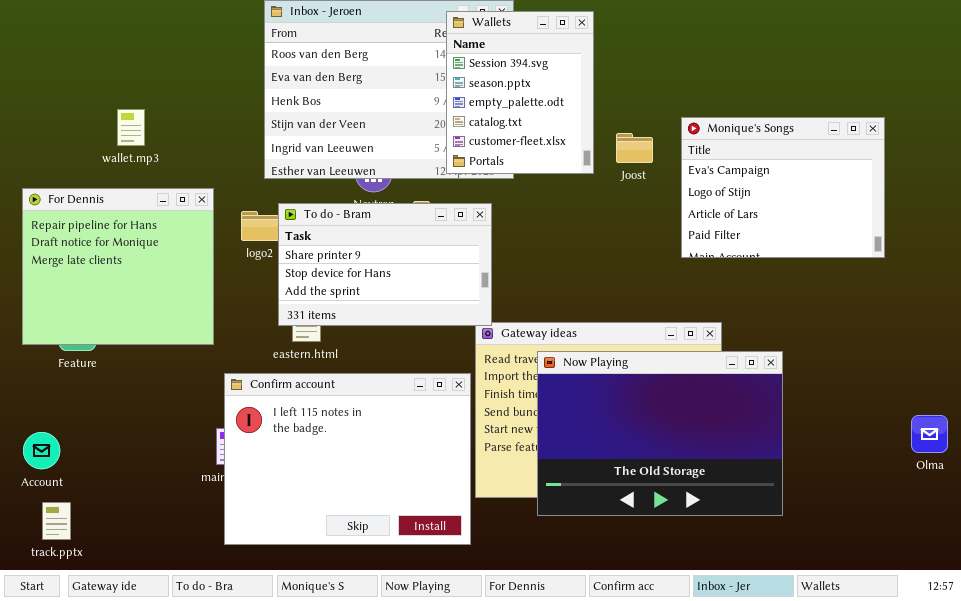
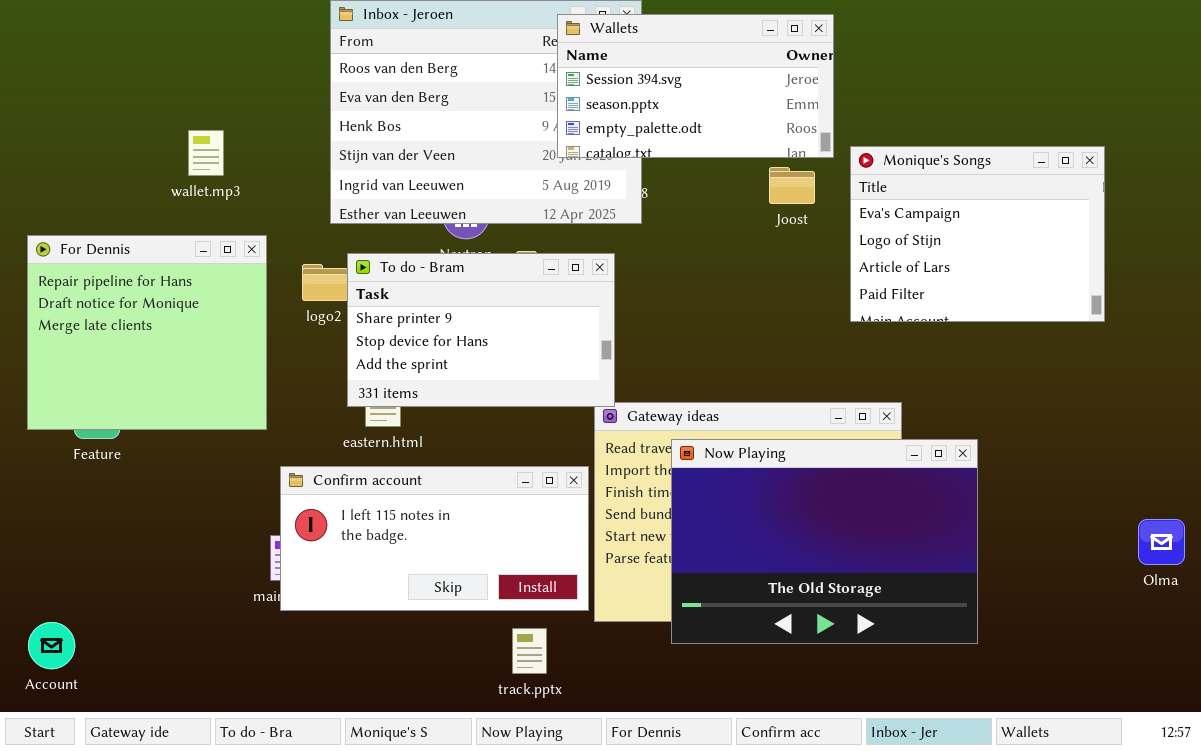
Wallets: [446,11,594,174] -> [557,14,834,158], resized
wallet.mp3: [117,109,145,146] -> [188,130,224,176], moved
Confirm account: [224,373,471,545] -> [280,466,589,611], resized
Account: [23,432,60,469] -> [28,622,75,669], moved
track.pptx: [42,502,71,540] -> [512,628,547,674], moved

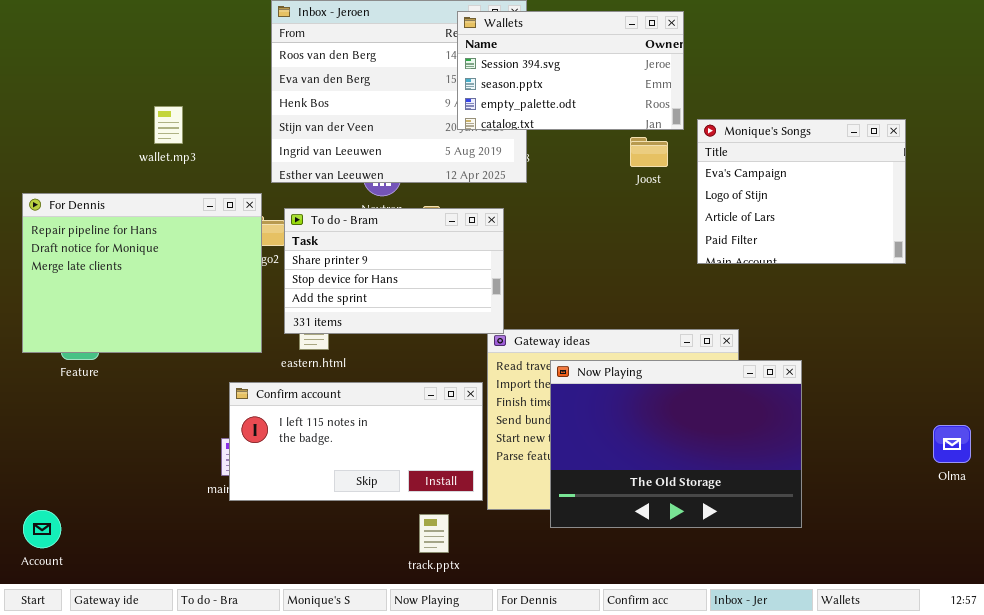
For Dennis: [27,235,267,430] -> [22,193,262,353], resized

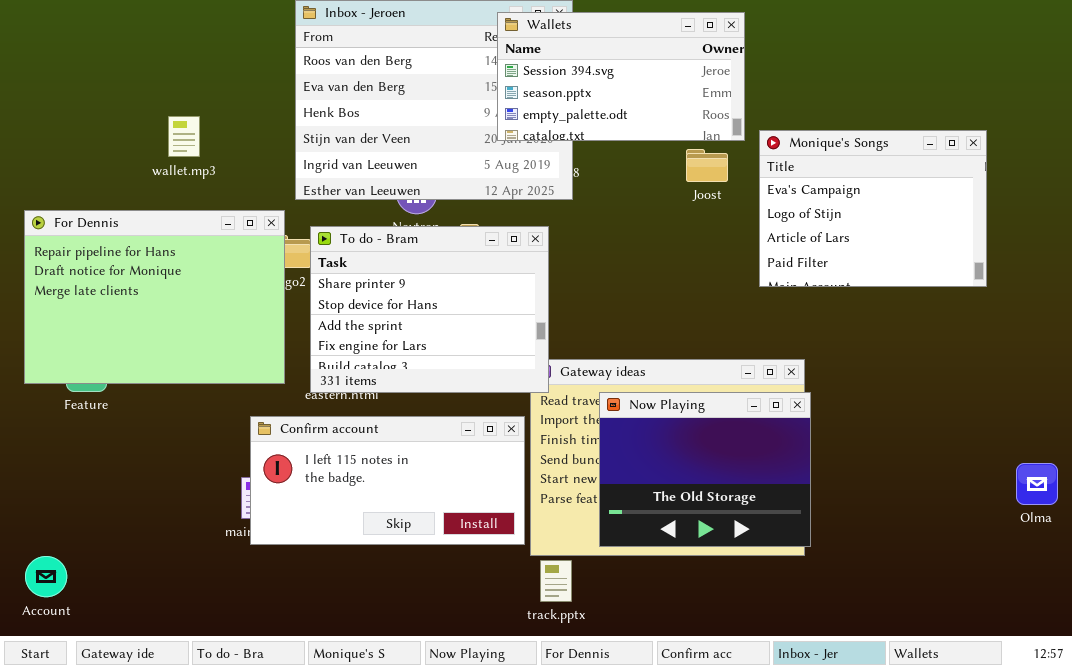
To do - Bram: [284,208,504,334] -> [310,226,549,393], resized
Now Playing: [550,360,802,528] -> [599,392,811,547], resized
track.pptx: [419,514,449,553] -> [540,560,572,602], moved

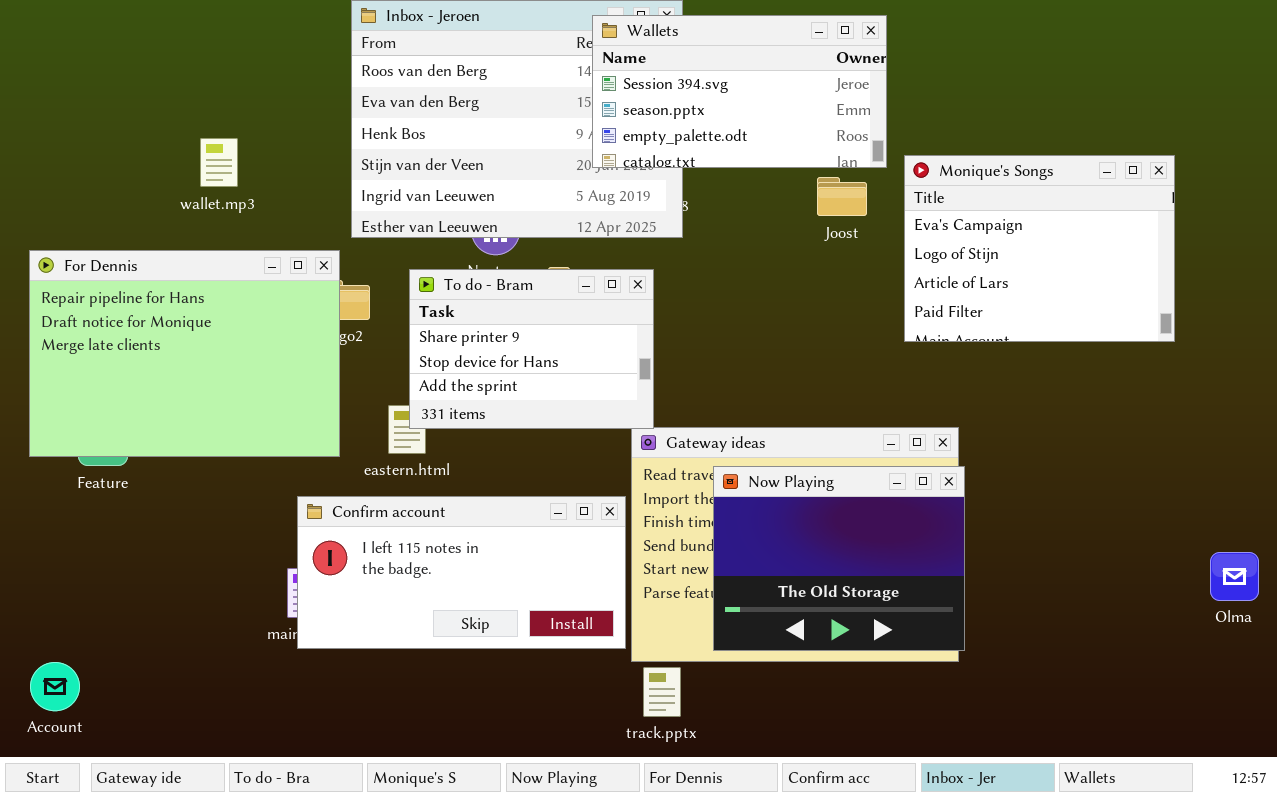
To do - Bram: [310,226,549,393] -> [409,269,654,429], resized

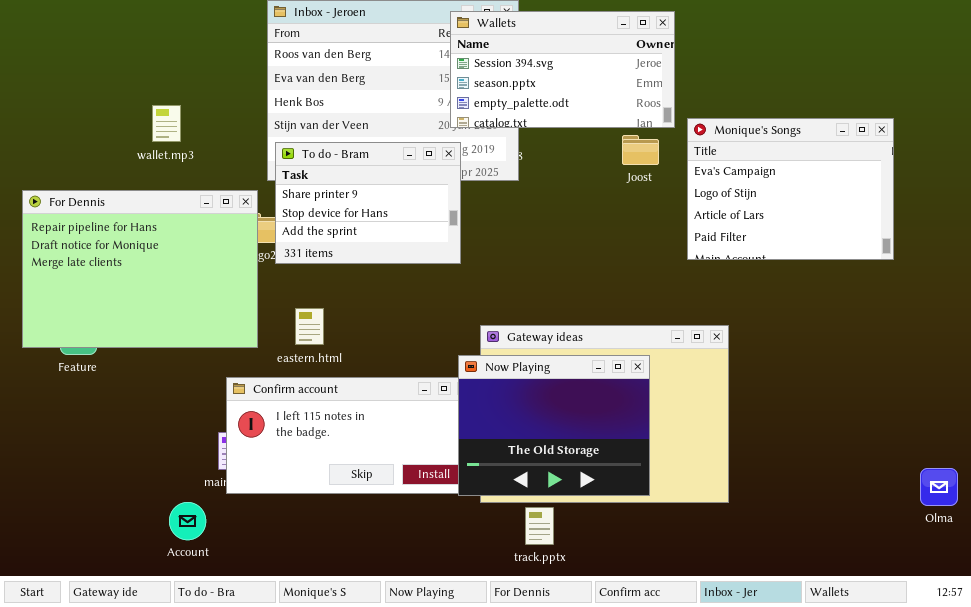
To do - Bram: [409,269,654,429] -> [275,142,461,264], moved
Now Playing: [713,466,965,651] -> [458,355,650,496], moved
Olma: [1210,552,1259,601] -> [920,468,958,506], moved
Account: [30,662,80,711] -> [169,502,206,540], moved
track.pptx: [643,667,681,717] -> [525,507,554,545], moved

